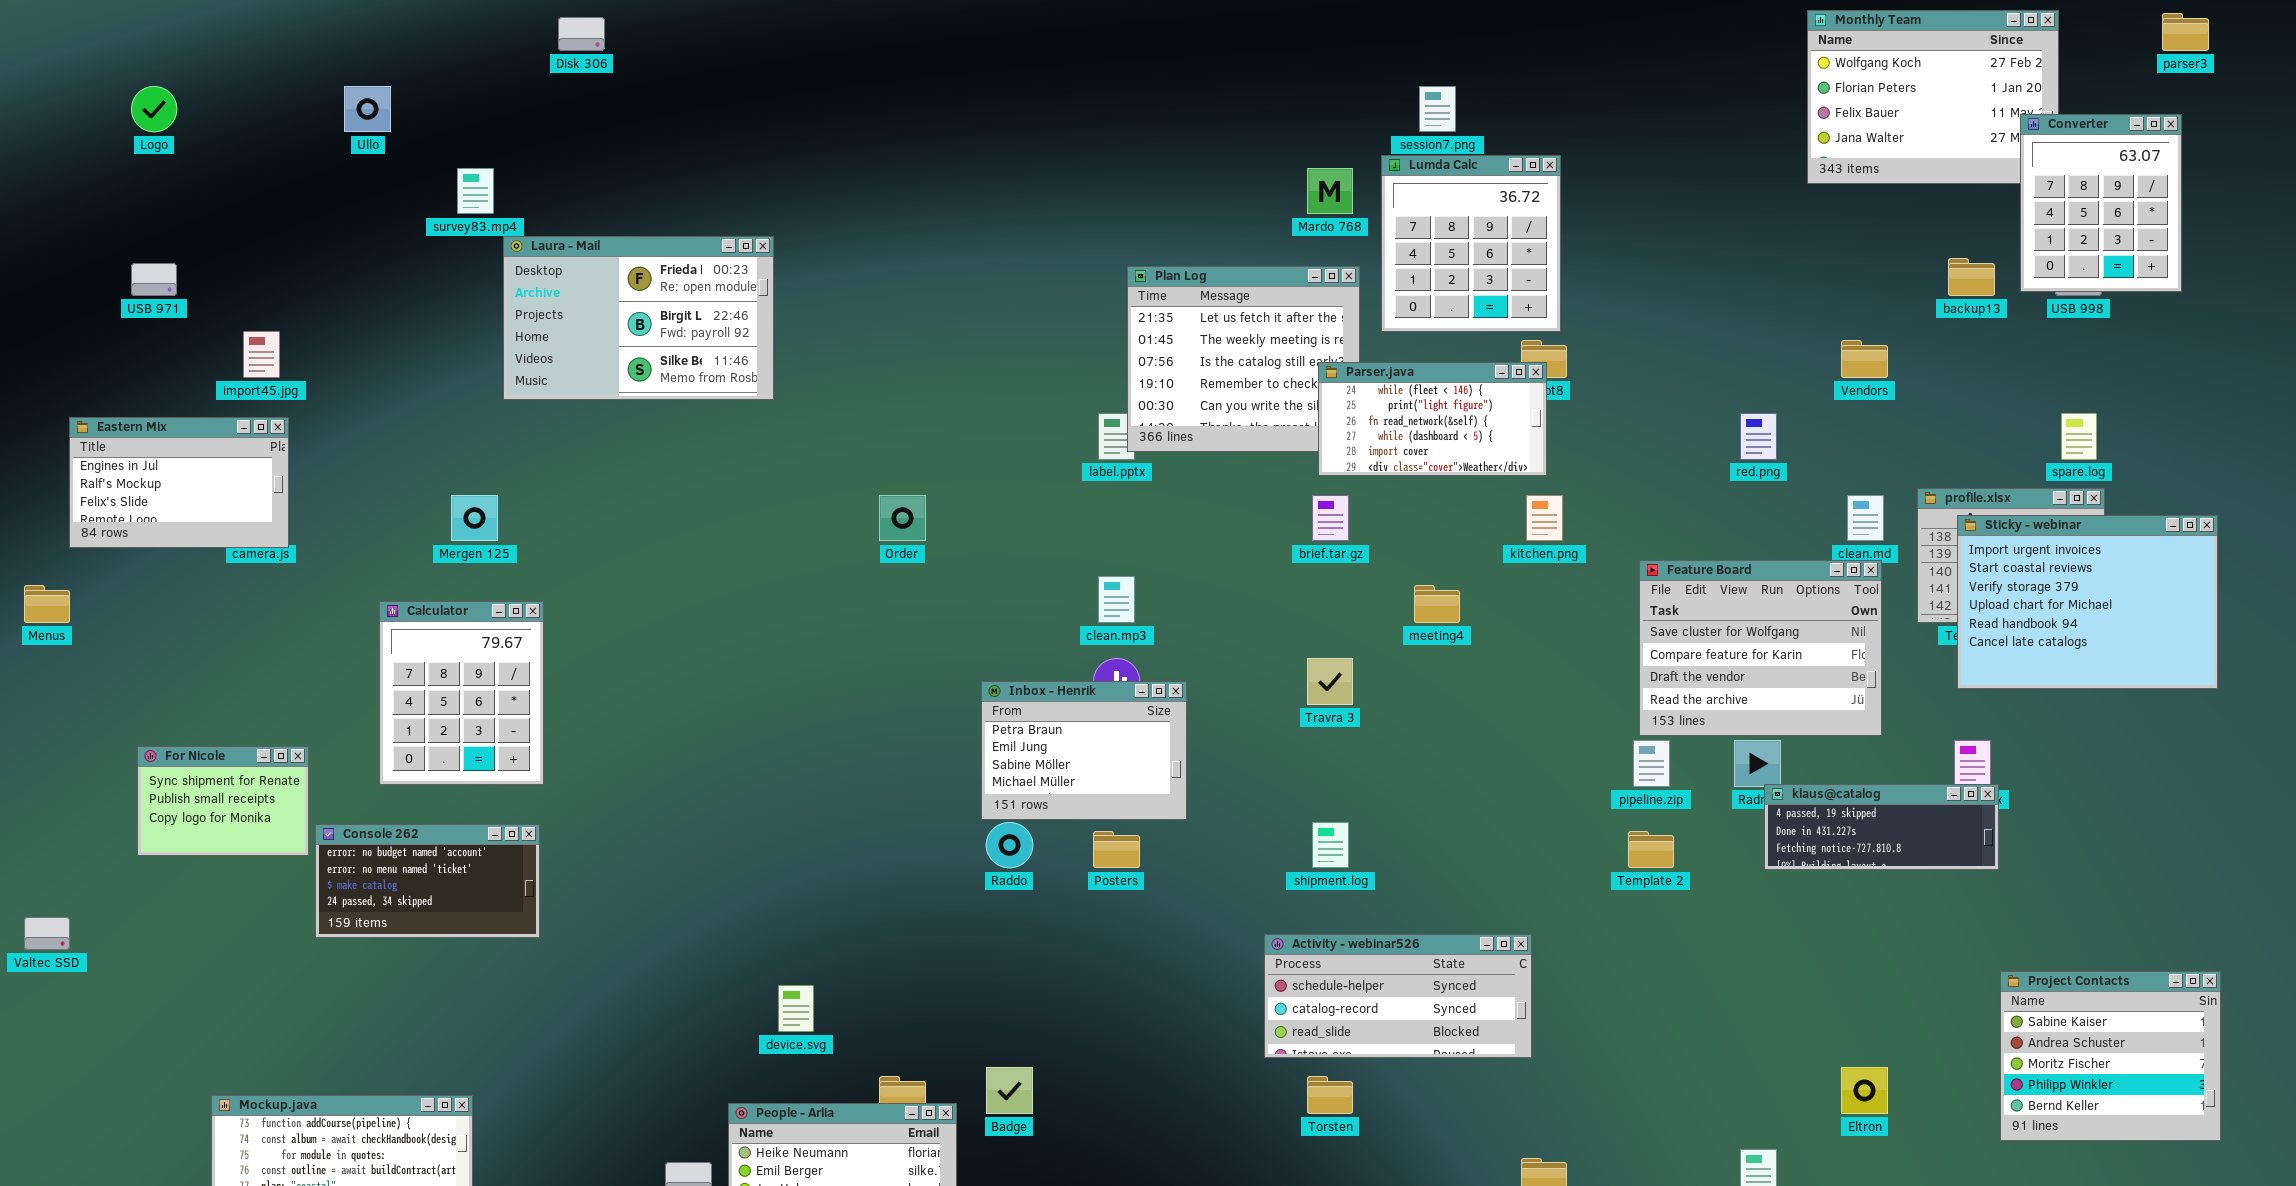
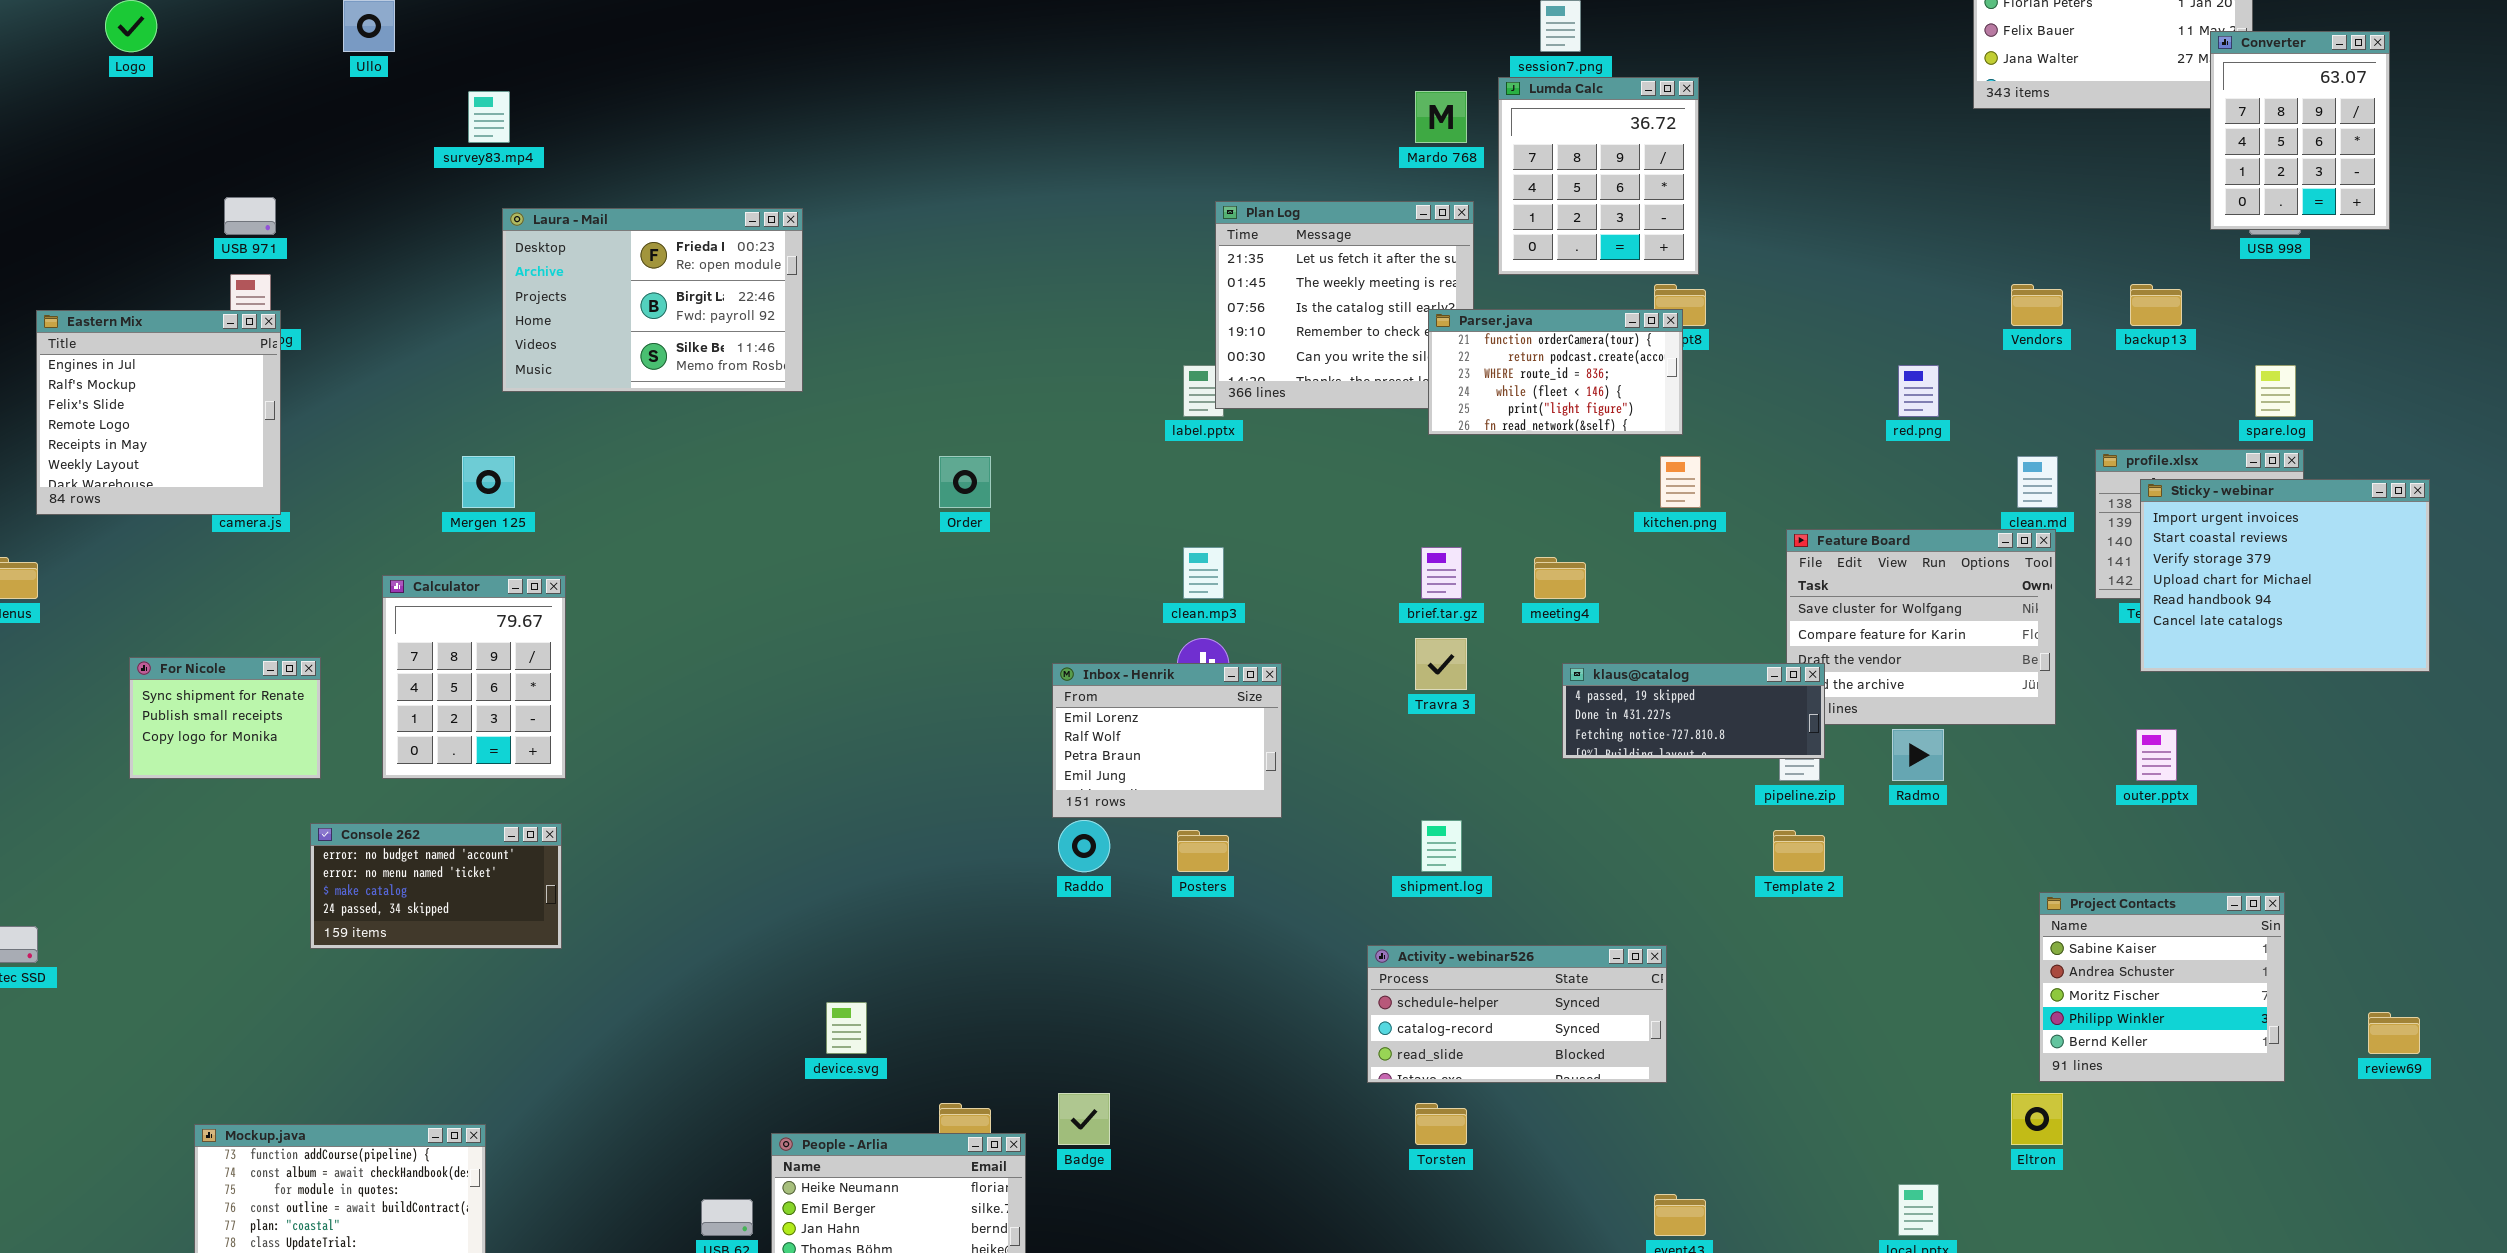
Laura - Mail: [503,236,774,400] -> [502,208,803,392], moved
backup13: [1948,258,1995,296] -> [2130,284,2182,326], moved
USB 971: [131,263,177,296] -> [224,197,276,235], moved
Parser.java: [1318,362,1547,476] -> [1428,309,1683,435], scrolled up 3 rows
Eastern Mix: [69,417,289,548] -> [36,310,281,515], resized
brief.tar.gz: [1312,495,1349,541] -> [1421,547,1462,599], moved
Inbox - Henrik: [981,681,1187,820] -> [1052,663,1282,818], scrolled up 2 rows
For Nicole: [137,746,309,856] -> [129,657,321,779], moved
klaus@catalog: [1764,784,1999,870] -> [1562,663,1825,759], moved
Project Contacts: [2000,971,2221,1141] -> [2039,892,2285,1082], moved

